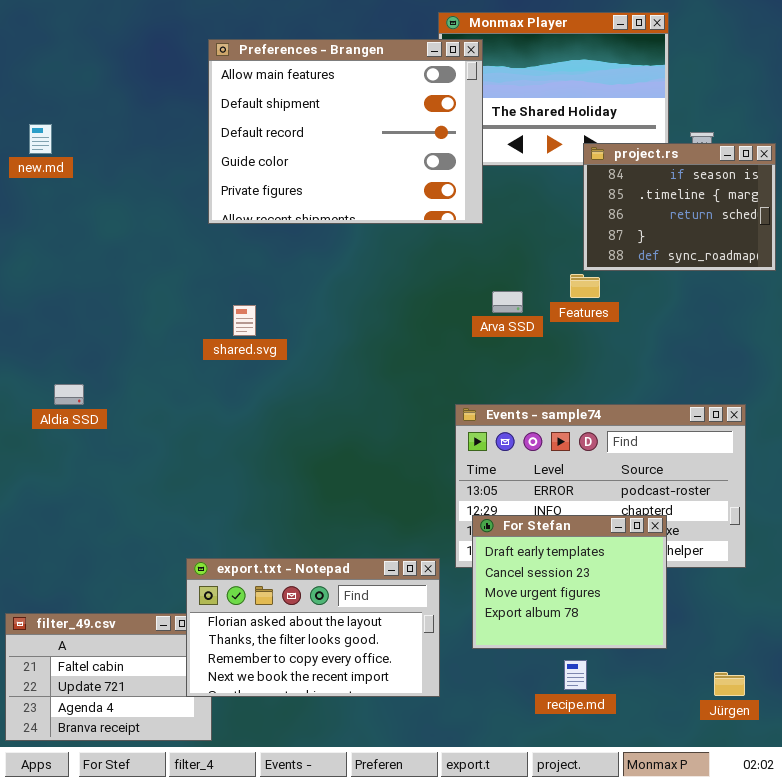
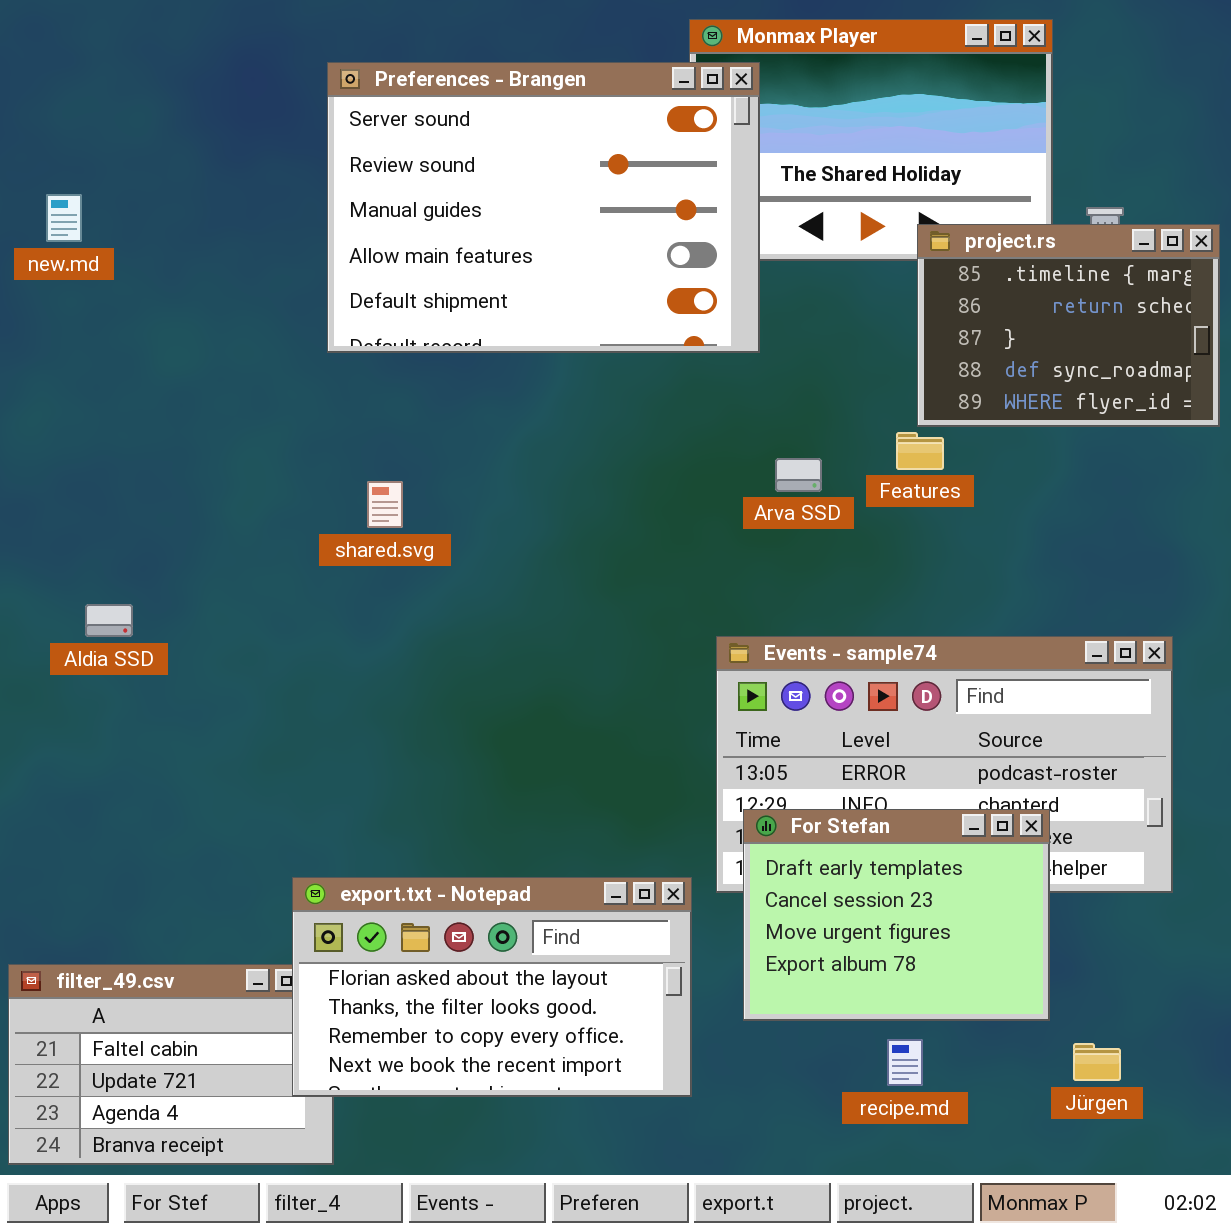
Preferences - Brangen: [208,39,483,224] -> [327,62,760,353], scrolled up 3 rows
project.rs: [583,143,776,271] -> [917,224,1220,427], scrolled down 1 row
Jürgen: [714,672,745,696] -> [1073,1043,1121,1081], moved

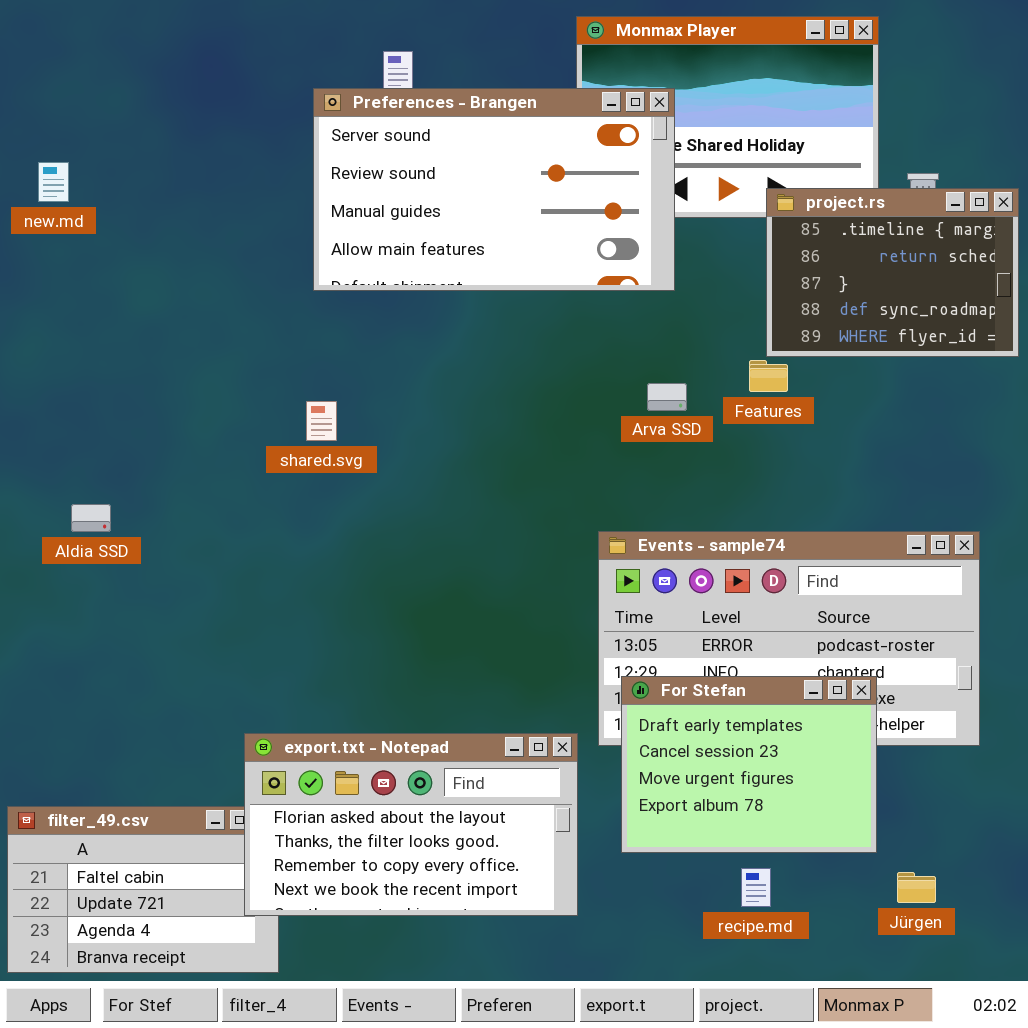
Preferences - Brangen: [327,62,760,353] -> [313,88,675,291], moved, resized

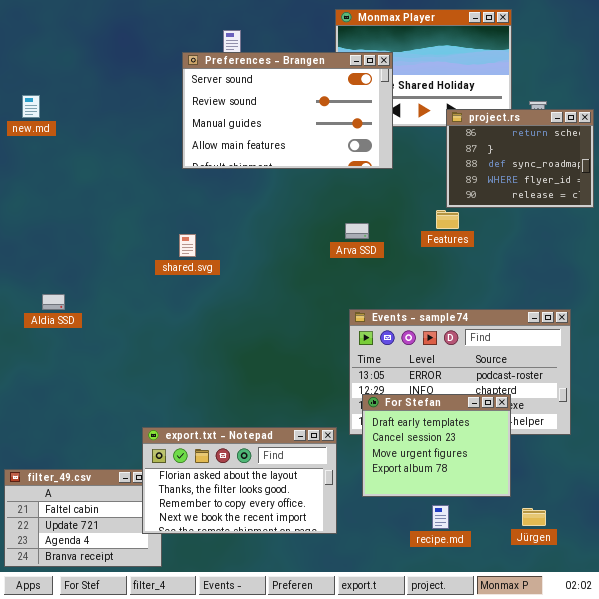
project.rs: [766,188,1019,357] -> [446,109,594,208], scrolled down 1 row
Arva SSD: [647,383,687,411] -> [345,223,369,239], moved

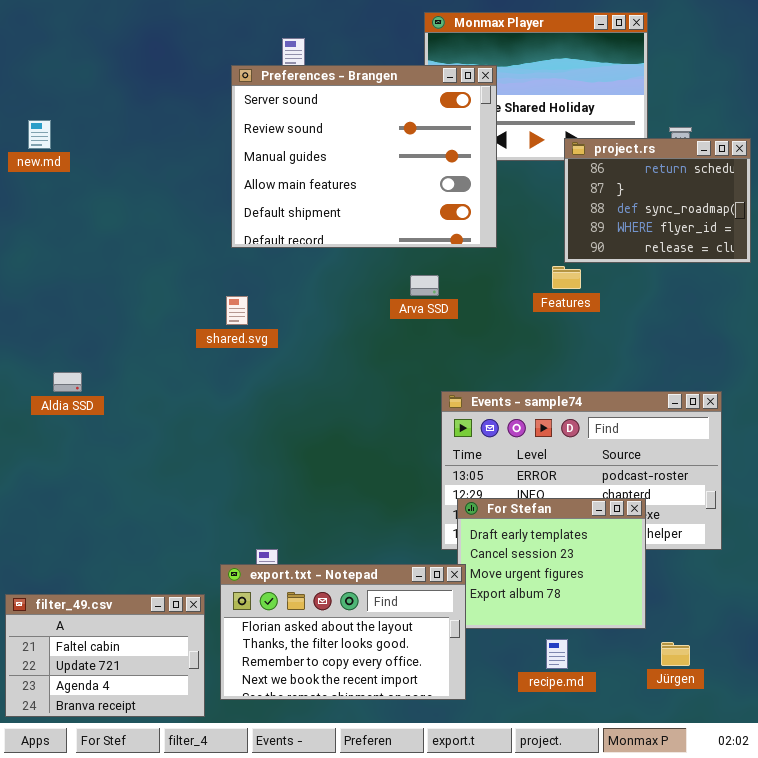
Preferences - Brangen: [182,52,393,169] -> [231,65,497,248], resized
Arva SSD: [345,223,369,239] -> [410,275,439,296], moved
export.txt - Notepad: [142,427,337,534] -> [220,564,466,700], moved

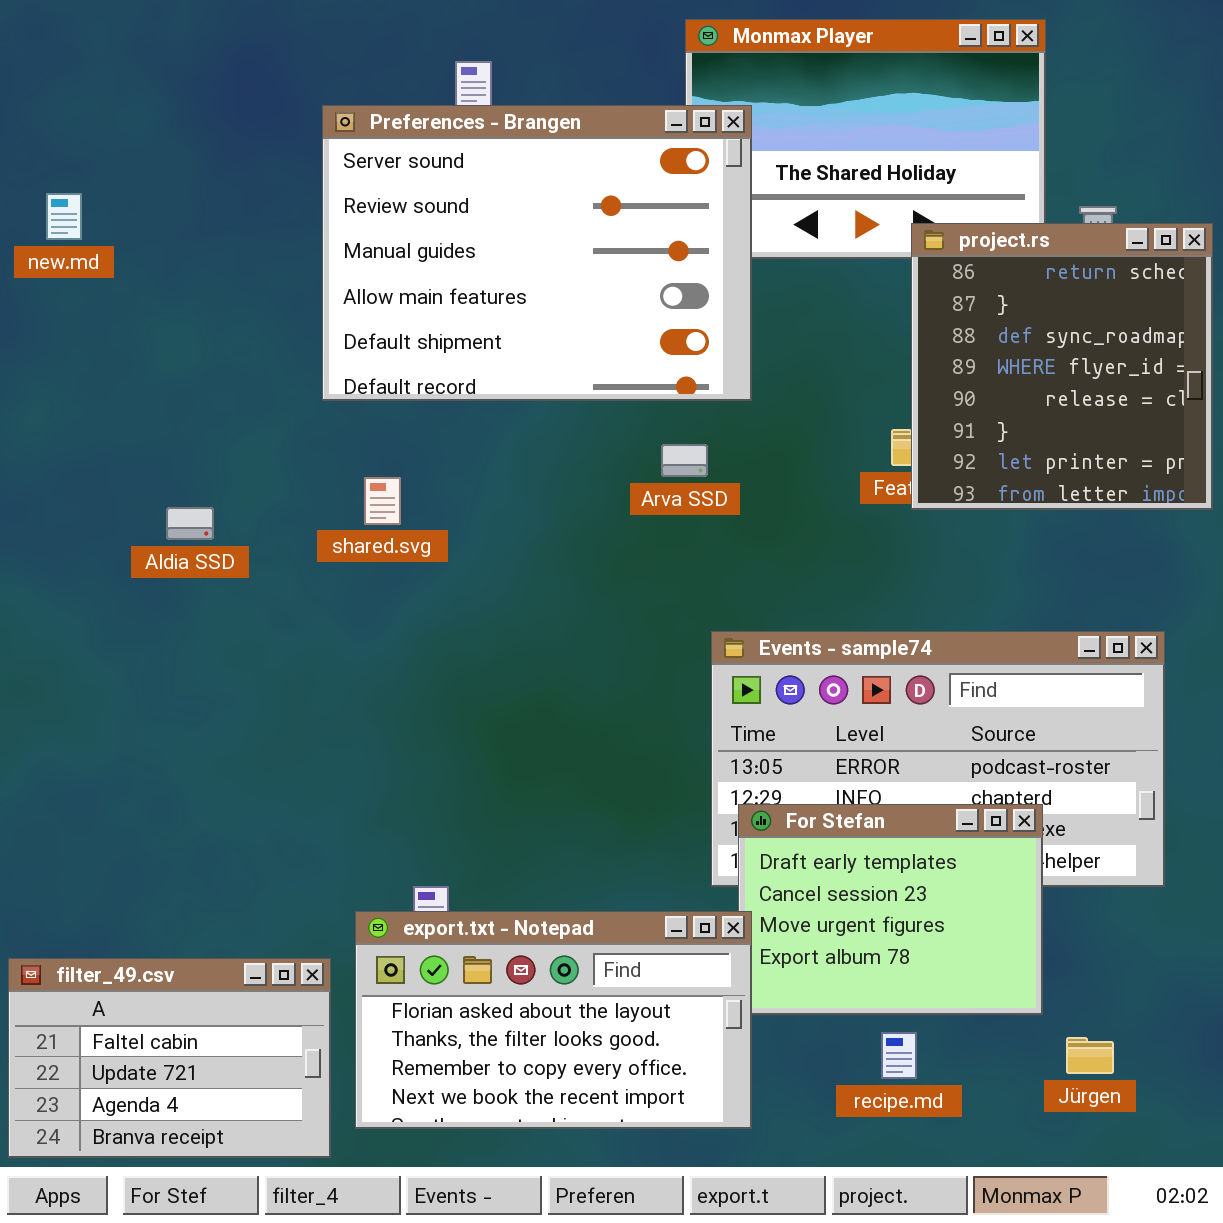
Preferences - Brangen: [231,65,497,248] -> [322,105,752,401], moved
project.rs: [564,138,751,263] -> [911,223,1213,510], resized
Aldia SSD: [53,372,82,392] -> [166,507,214,540], moved

